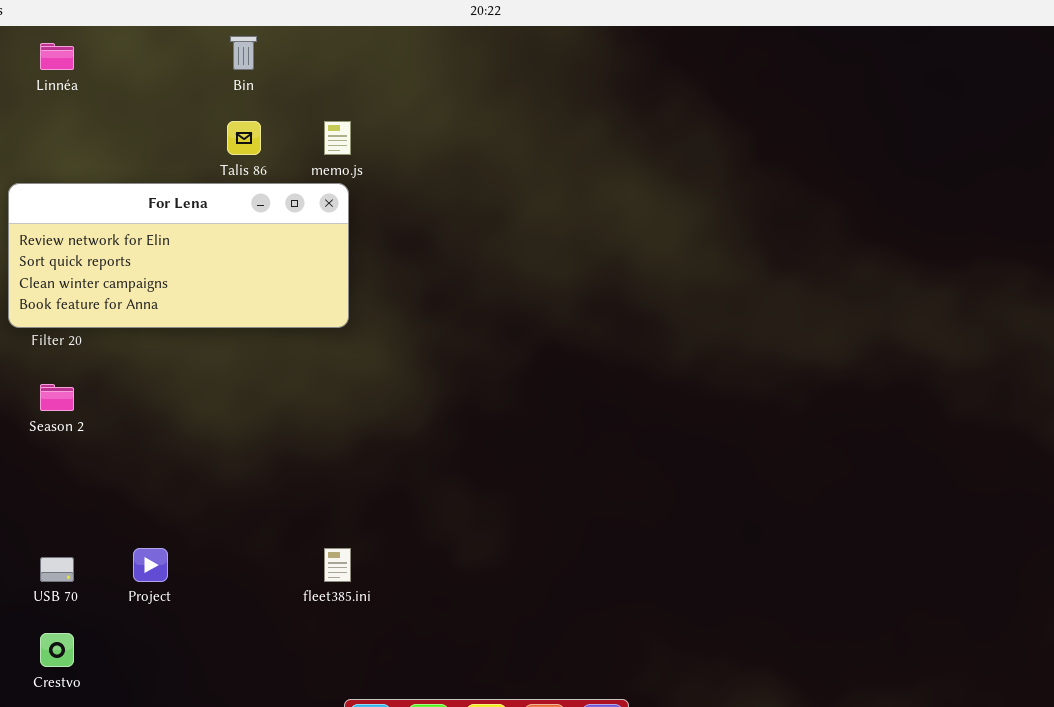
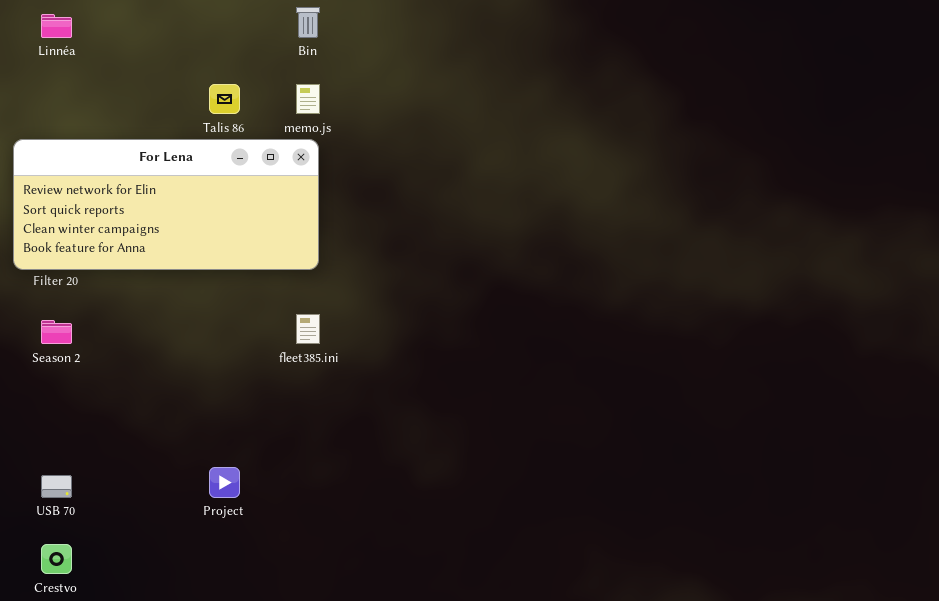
Bin: [230,36,257,70] -> [296,7,320,38], moved
Project: [133,548,168,582] -> [209,467,240,498], moved
fleet385.ini: [324,548,351,582] -> [296,314,320,344], moved

